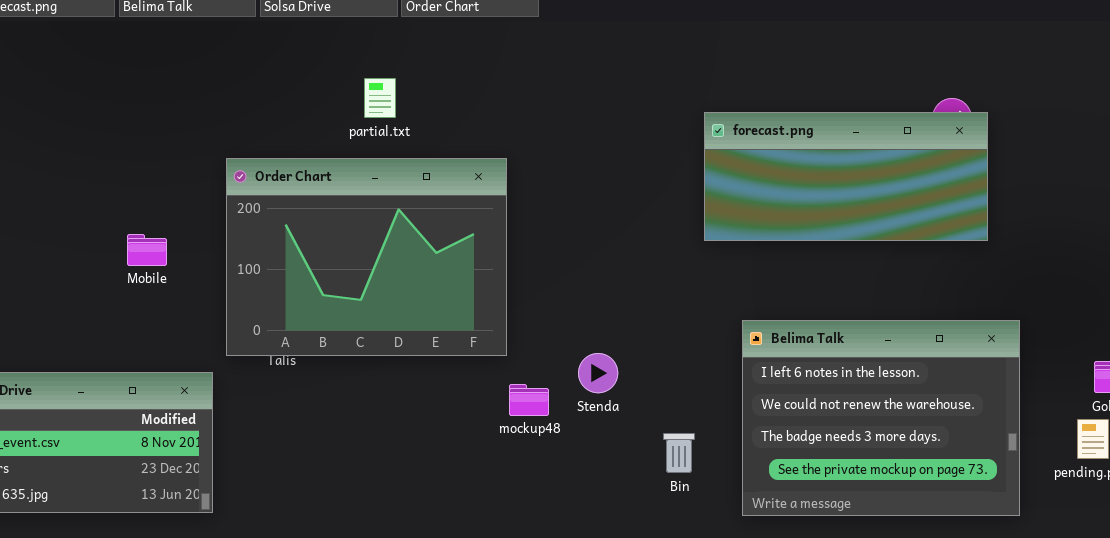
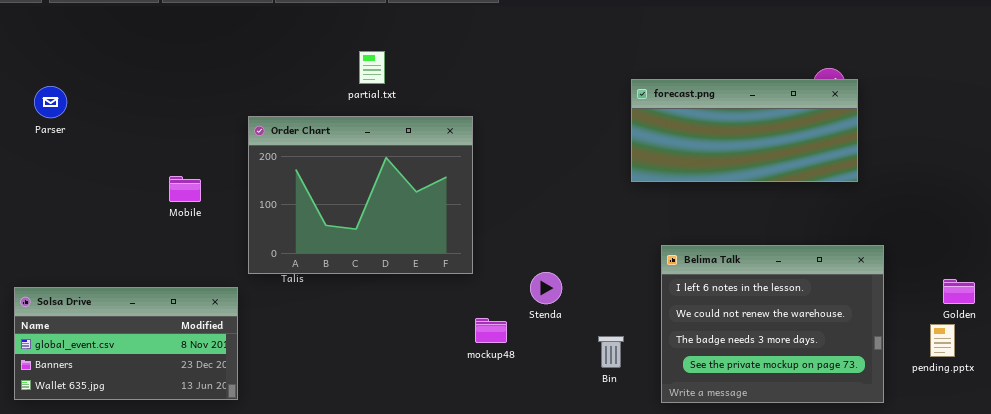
mockup48: [509,384,549,416] -> [475,318,507,343], moved

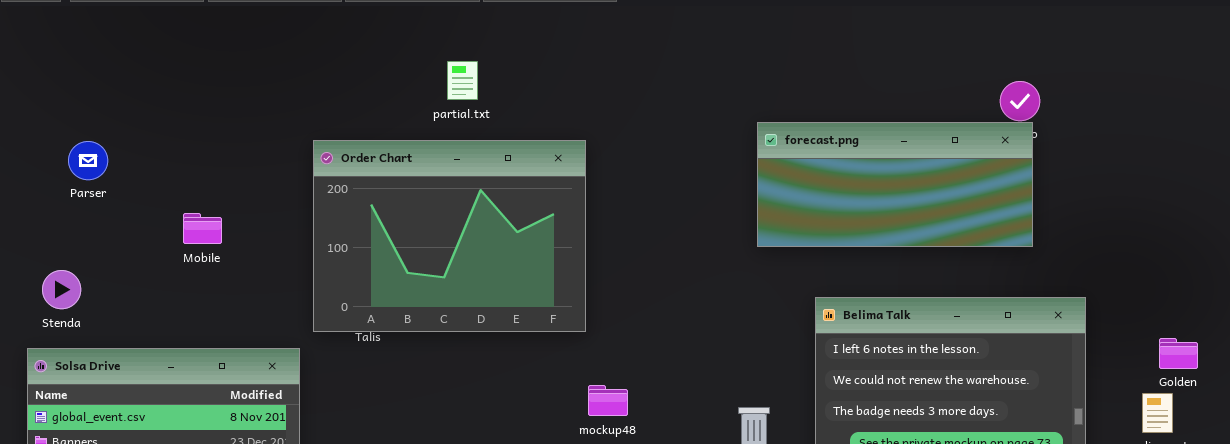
forecast.png: [631,79,858,182] -> [757,122,1033,247], moved
Parser: [34,86,67,118] -> [68,141,108,180], moved
Mobile: [169,176,201,202] -> [183,213,222,244], moved
Stenda: [530,272,562,304] -> [42,270,81,309], moved

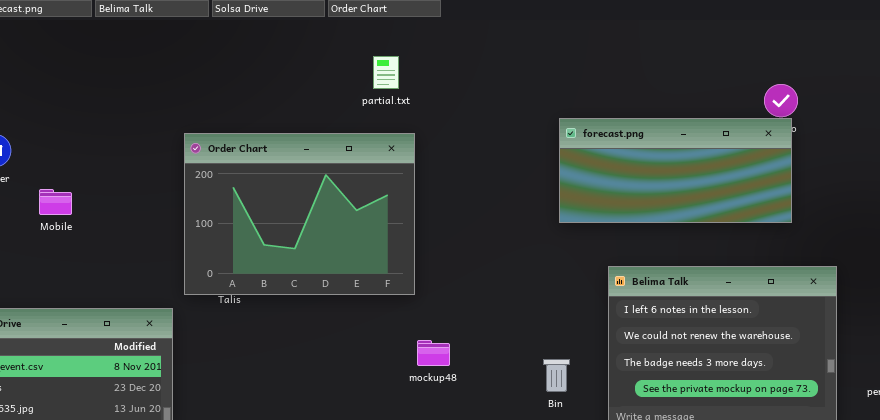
partial.txt: [447,61,478,100] -> [373,56,399,89], moved
Mobile: [183,213,222,244] -> [39,189,72,215], moved

